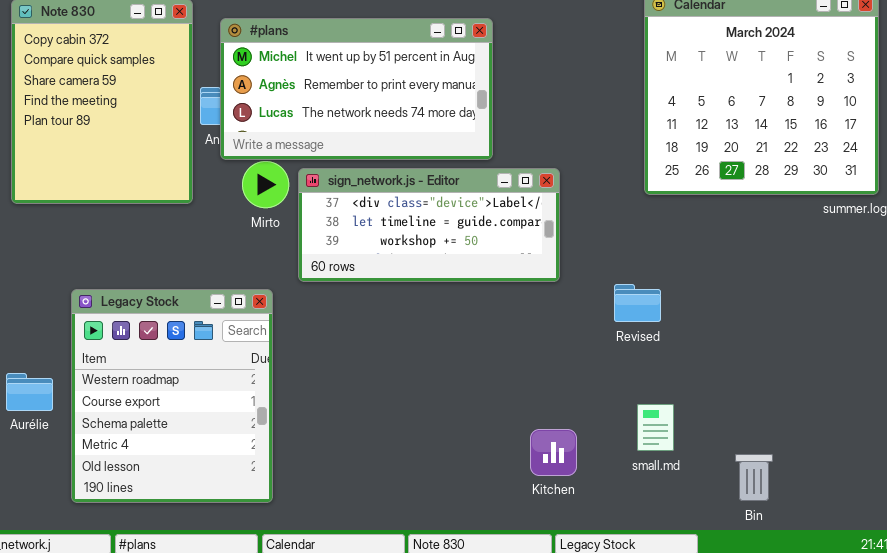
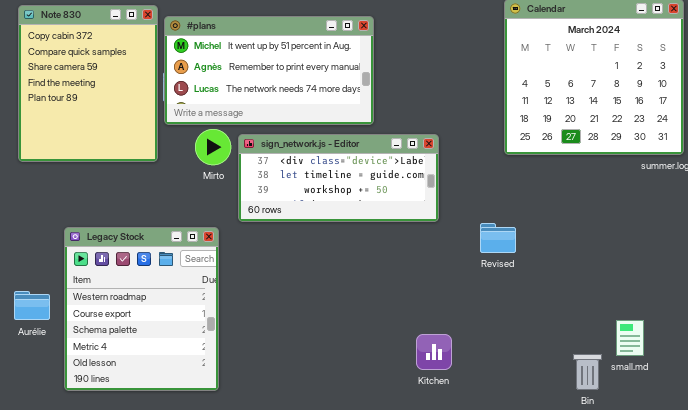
#plans: [220,18,493,160] -> [164,16,374,125], moved
small.md: [637,404,674,451] -> [616,320,644,356], moved

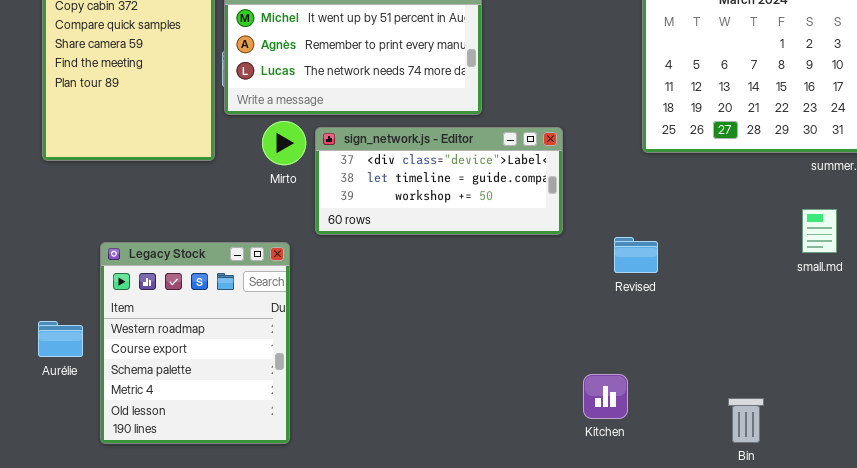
small.md: [616,320,644,356] -> [802,209,837,253], moved
Kitchen: [416,334,452,370] -> [583,374,628,419], moved

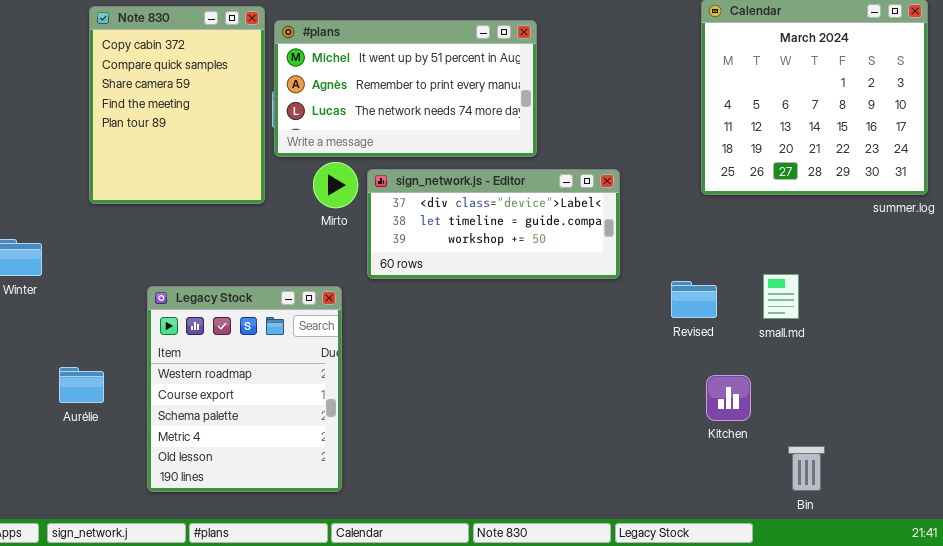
small.md: [802,209,837,253] -> [763,274,799,319], moved
Aurélie: [38,321,83,357] -> [59,367,104,403], moved
Kitchen: [583,374,628,419] -> [706,375,751,421], moved

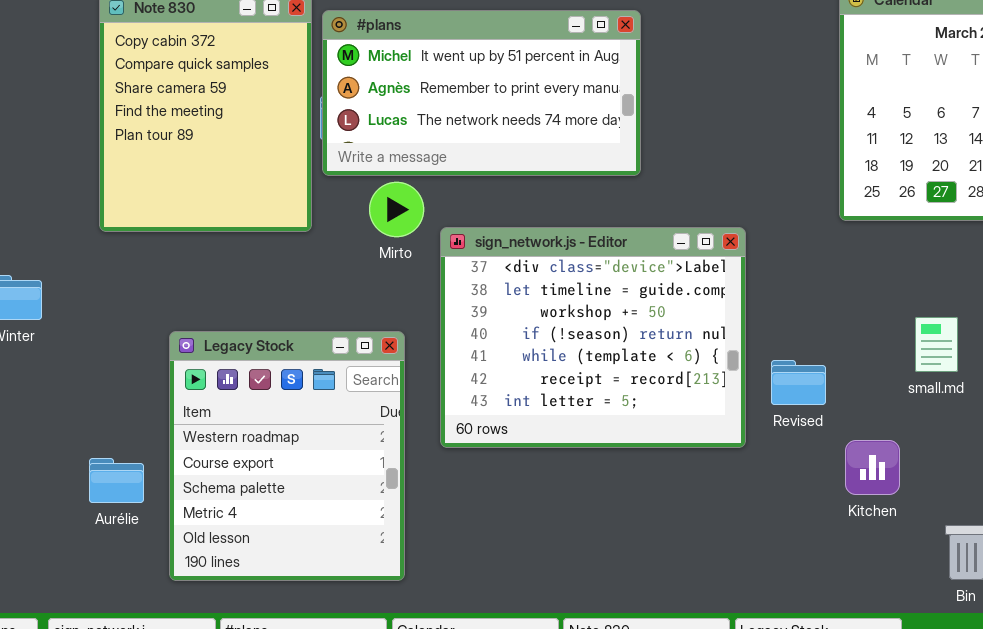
sign_network.js - Editor: [367,169,620,279] -> [440,227,746,448], moved, resized
Revised: [671,281,717,318] -> [771,360,826,405], moved
Aurélie: [59,367,104,403] -> [89,458,144,503], moved

